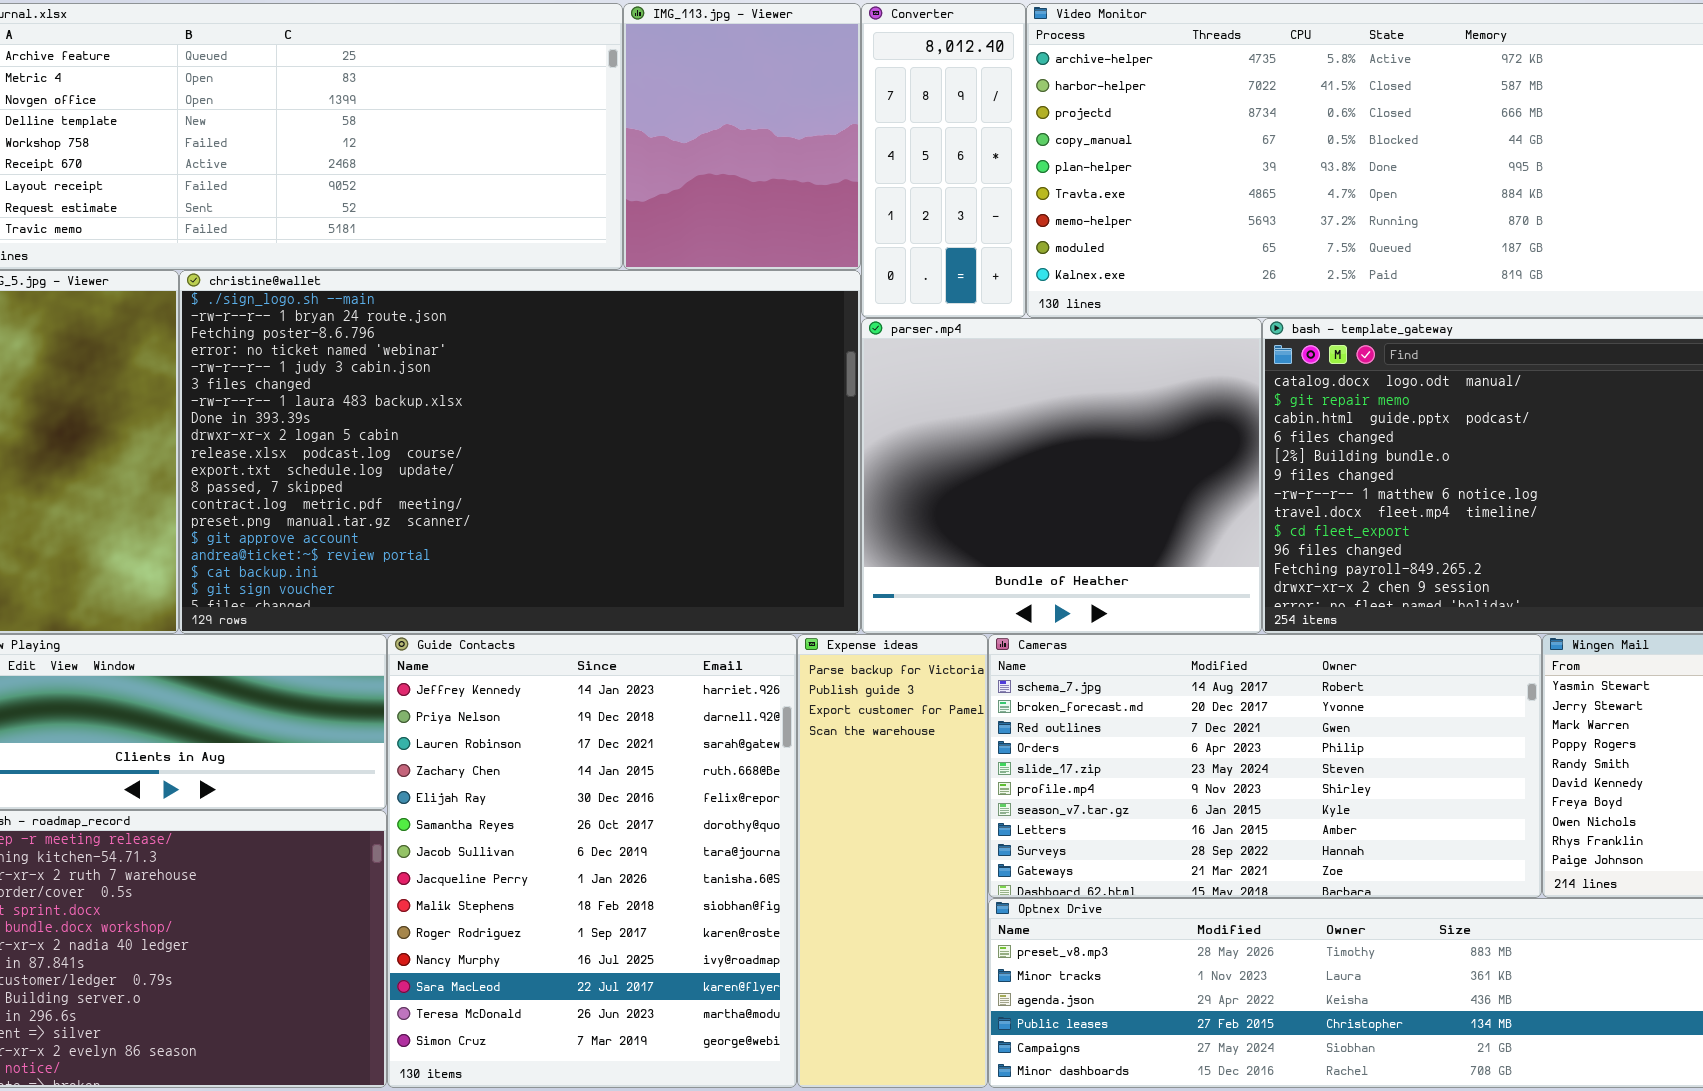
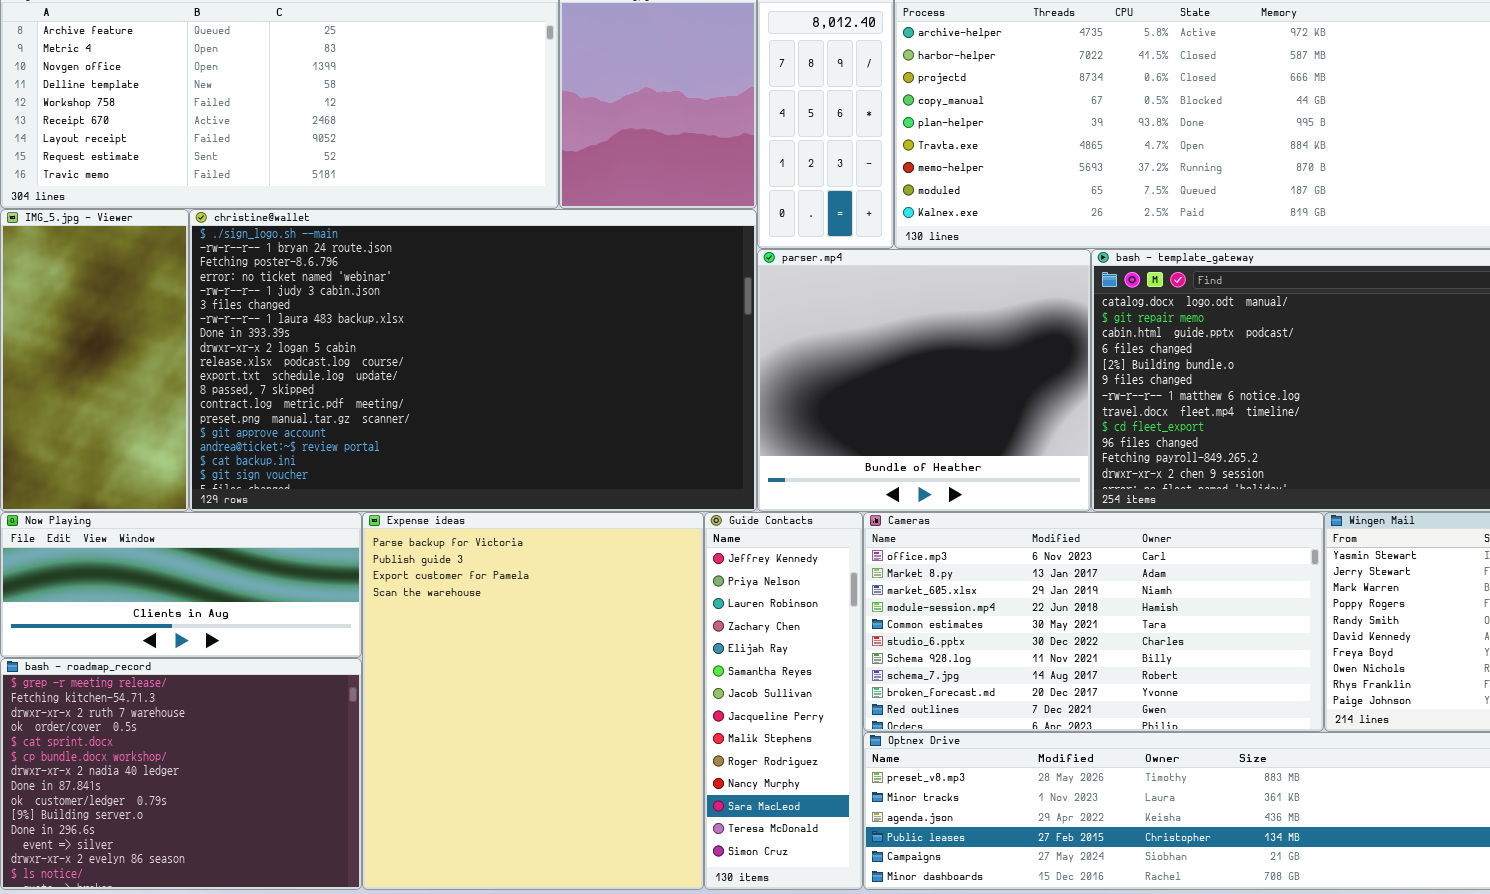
Guide Contacts: [387,634,797,1088] -> [704,512,863,890], moved, resized
Expense ideas: [797,634,988,1088] -> [362,512,704,890], moved, resized
Cameras: [988,634,1542,898] -> [863,512,1324,732], scrolled up 7 rows

